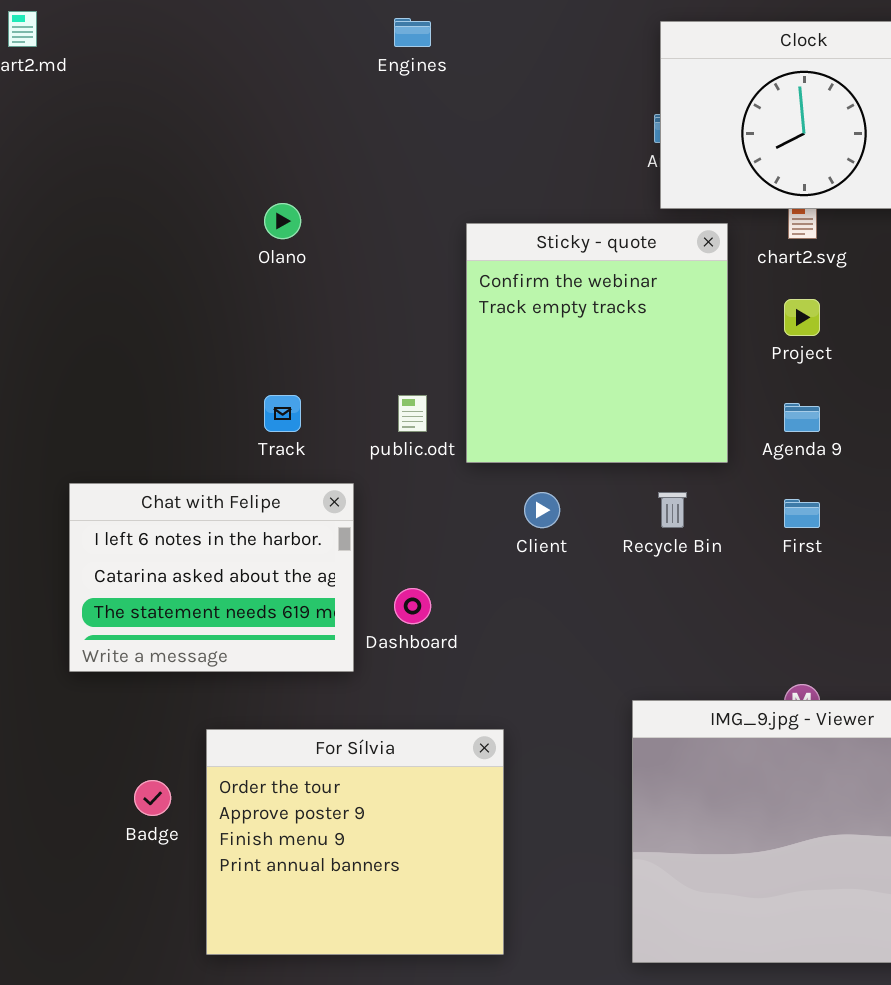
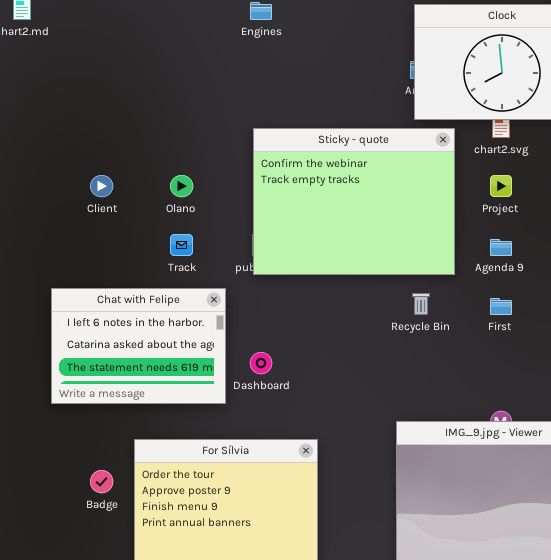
Olano: [264,203,301,239] -> [170,175,193,197], moved
Sticky - quote: [466,223,728,463] -> [253,128,455,275], resized
Client: [524,492,560,528] -> [90,175,113,197], moved

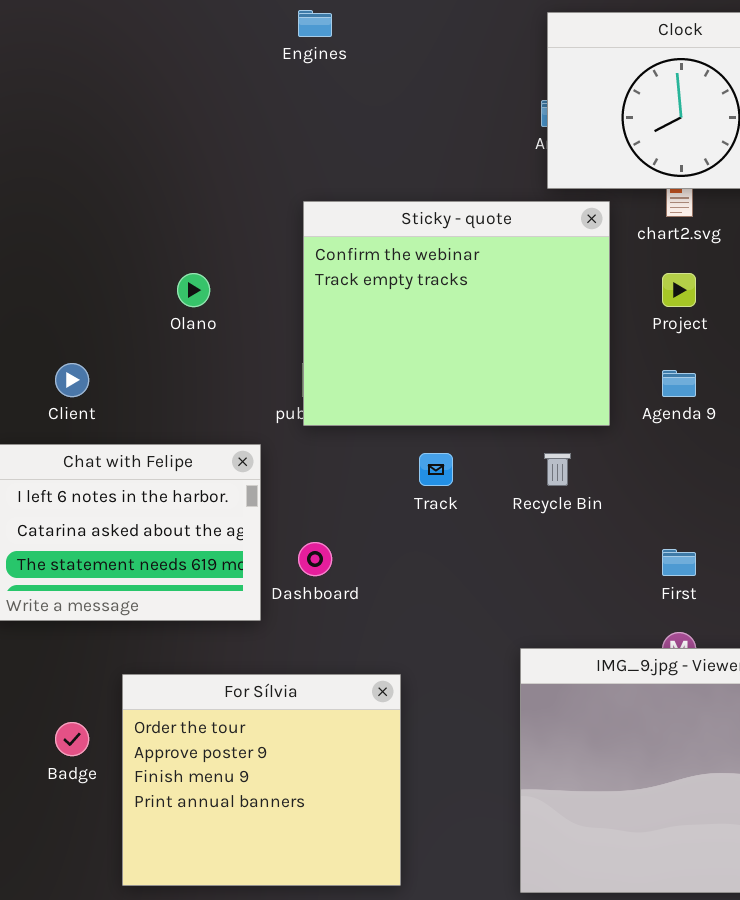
Client: [90,175,113,197] -> [55,363,89,397], moved
Track: [170,234,193,256] -> [419,453,453,486], moved
First: [490,298,512,315] -> [662,549,696,576], moved

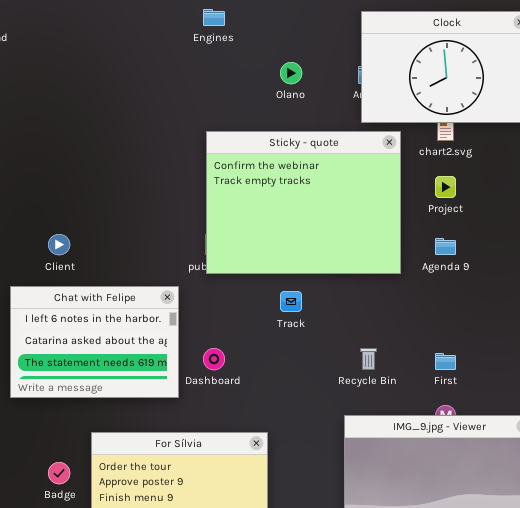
Olano: [177,273,210,307] -> [280,62,302,84], moved
Recycle Bin: [544,453,571,486] -> [360,348,377,370], moved

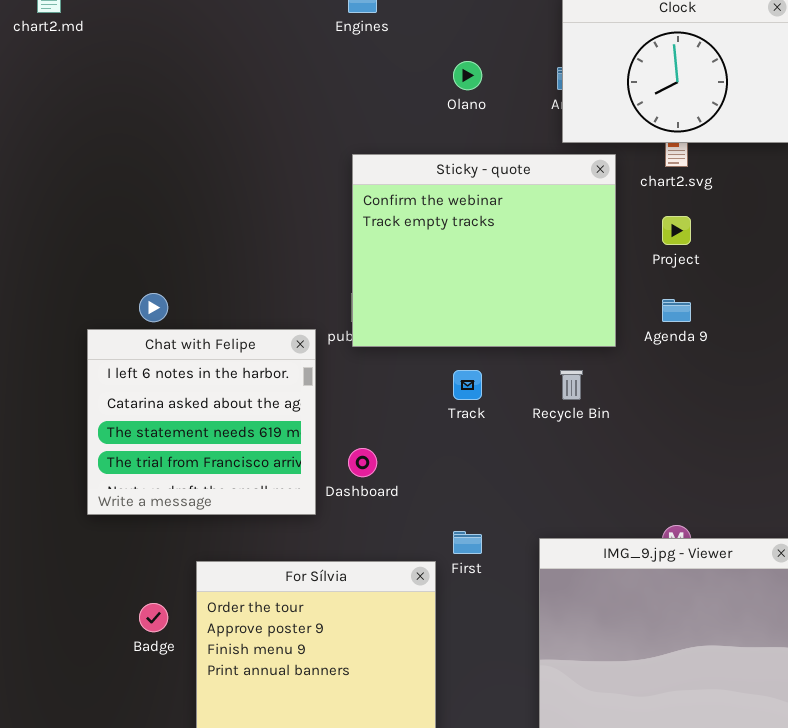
Chat with Felipe: [10,286,179,398] -> [87,329,316,515], resized
Recycle Bin: [360,348,377,370] -> [560,370,583,400], moved
First: [435,353,456,370] -> [453,531,482,554], moved

